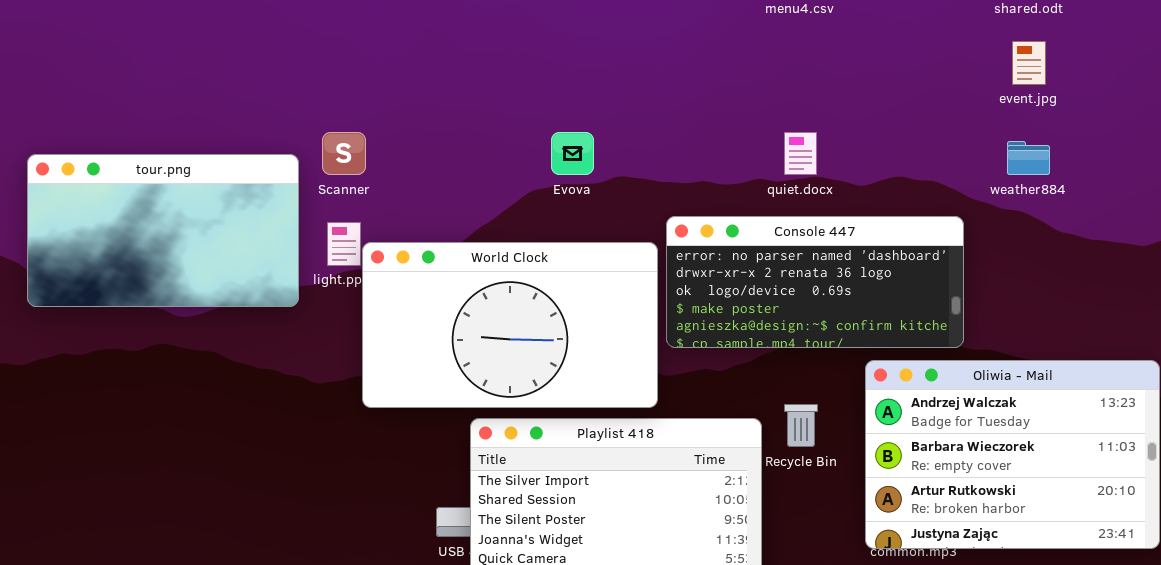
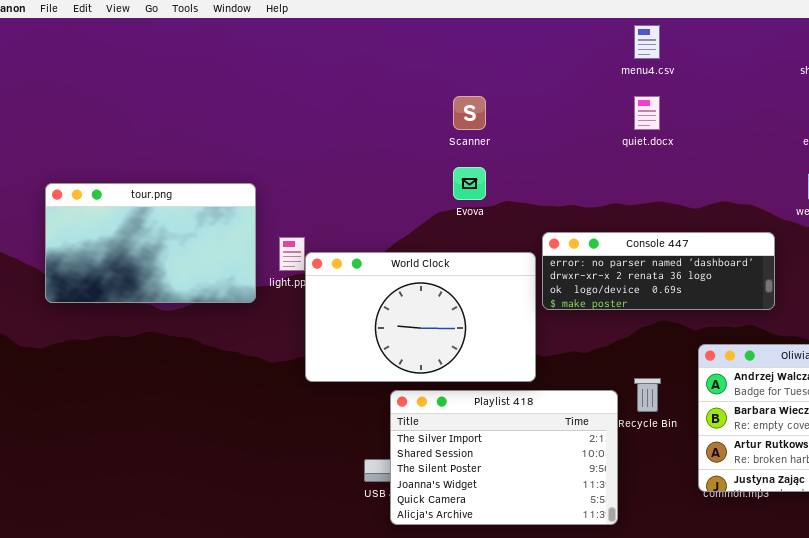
Scanner: [322,132,366,175] -> [453,96,486,130], moved
quiet.docx: [784,132,817,175] -> [634,96,660,130], moved
Console 447: [666,216,964,348] -> [542,232,775,310], resized

